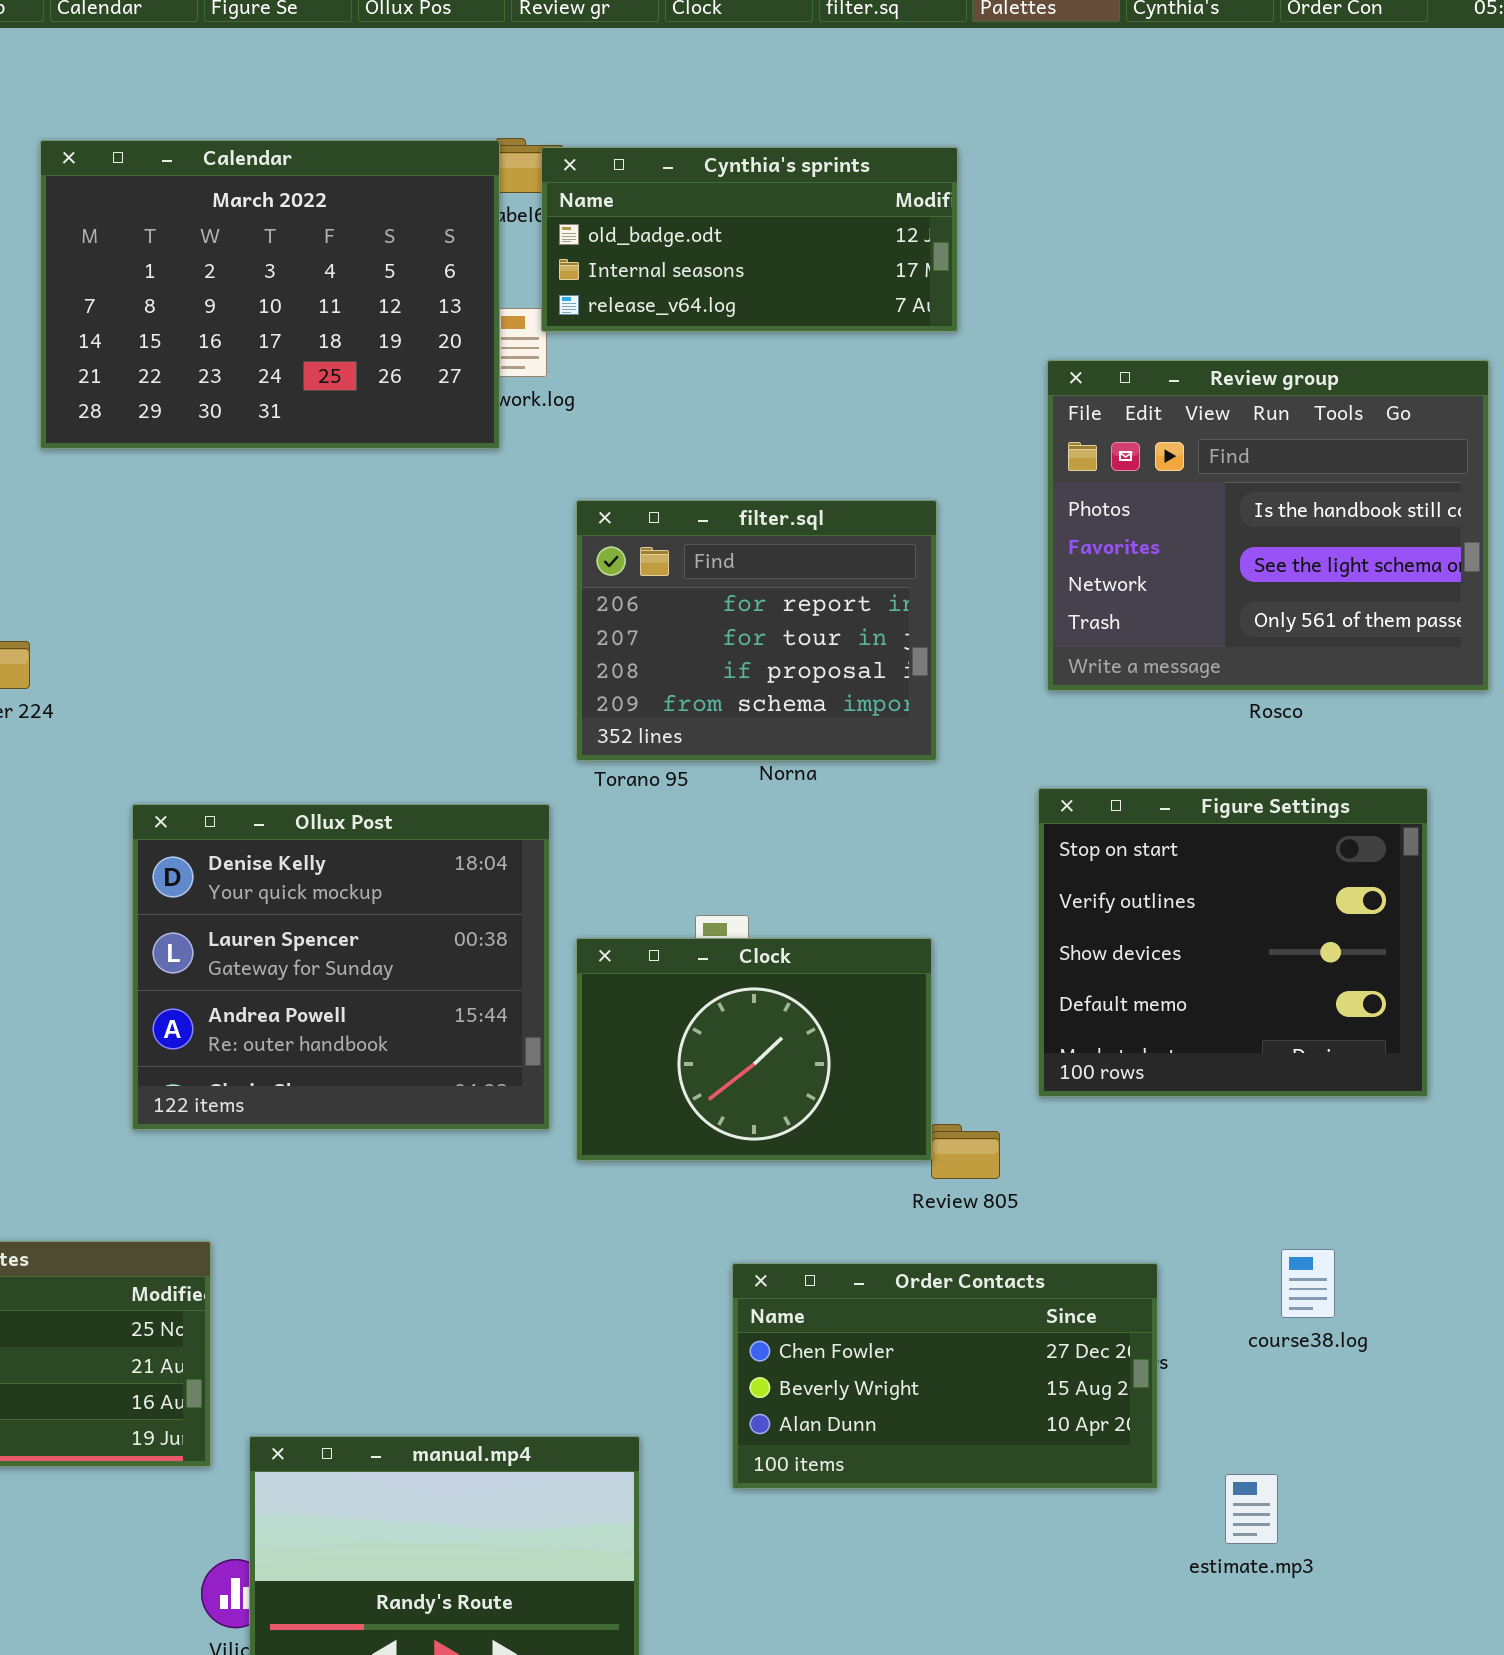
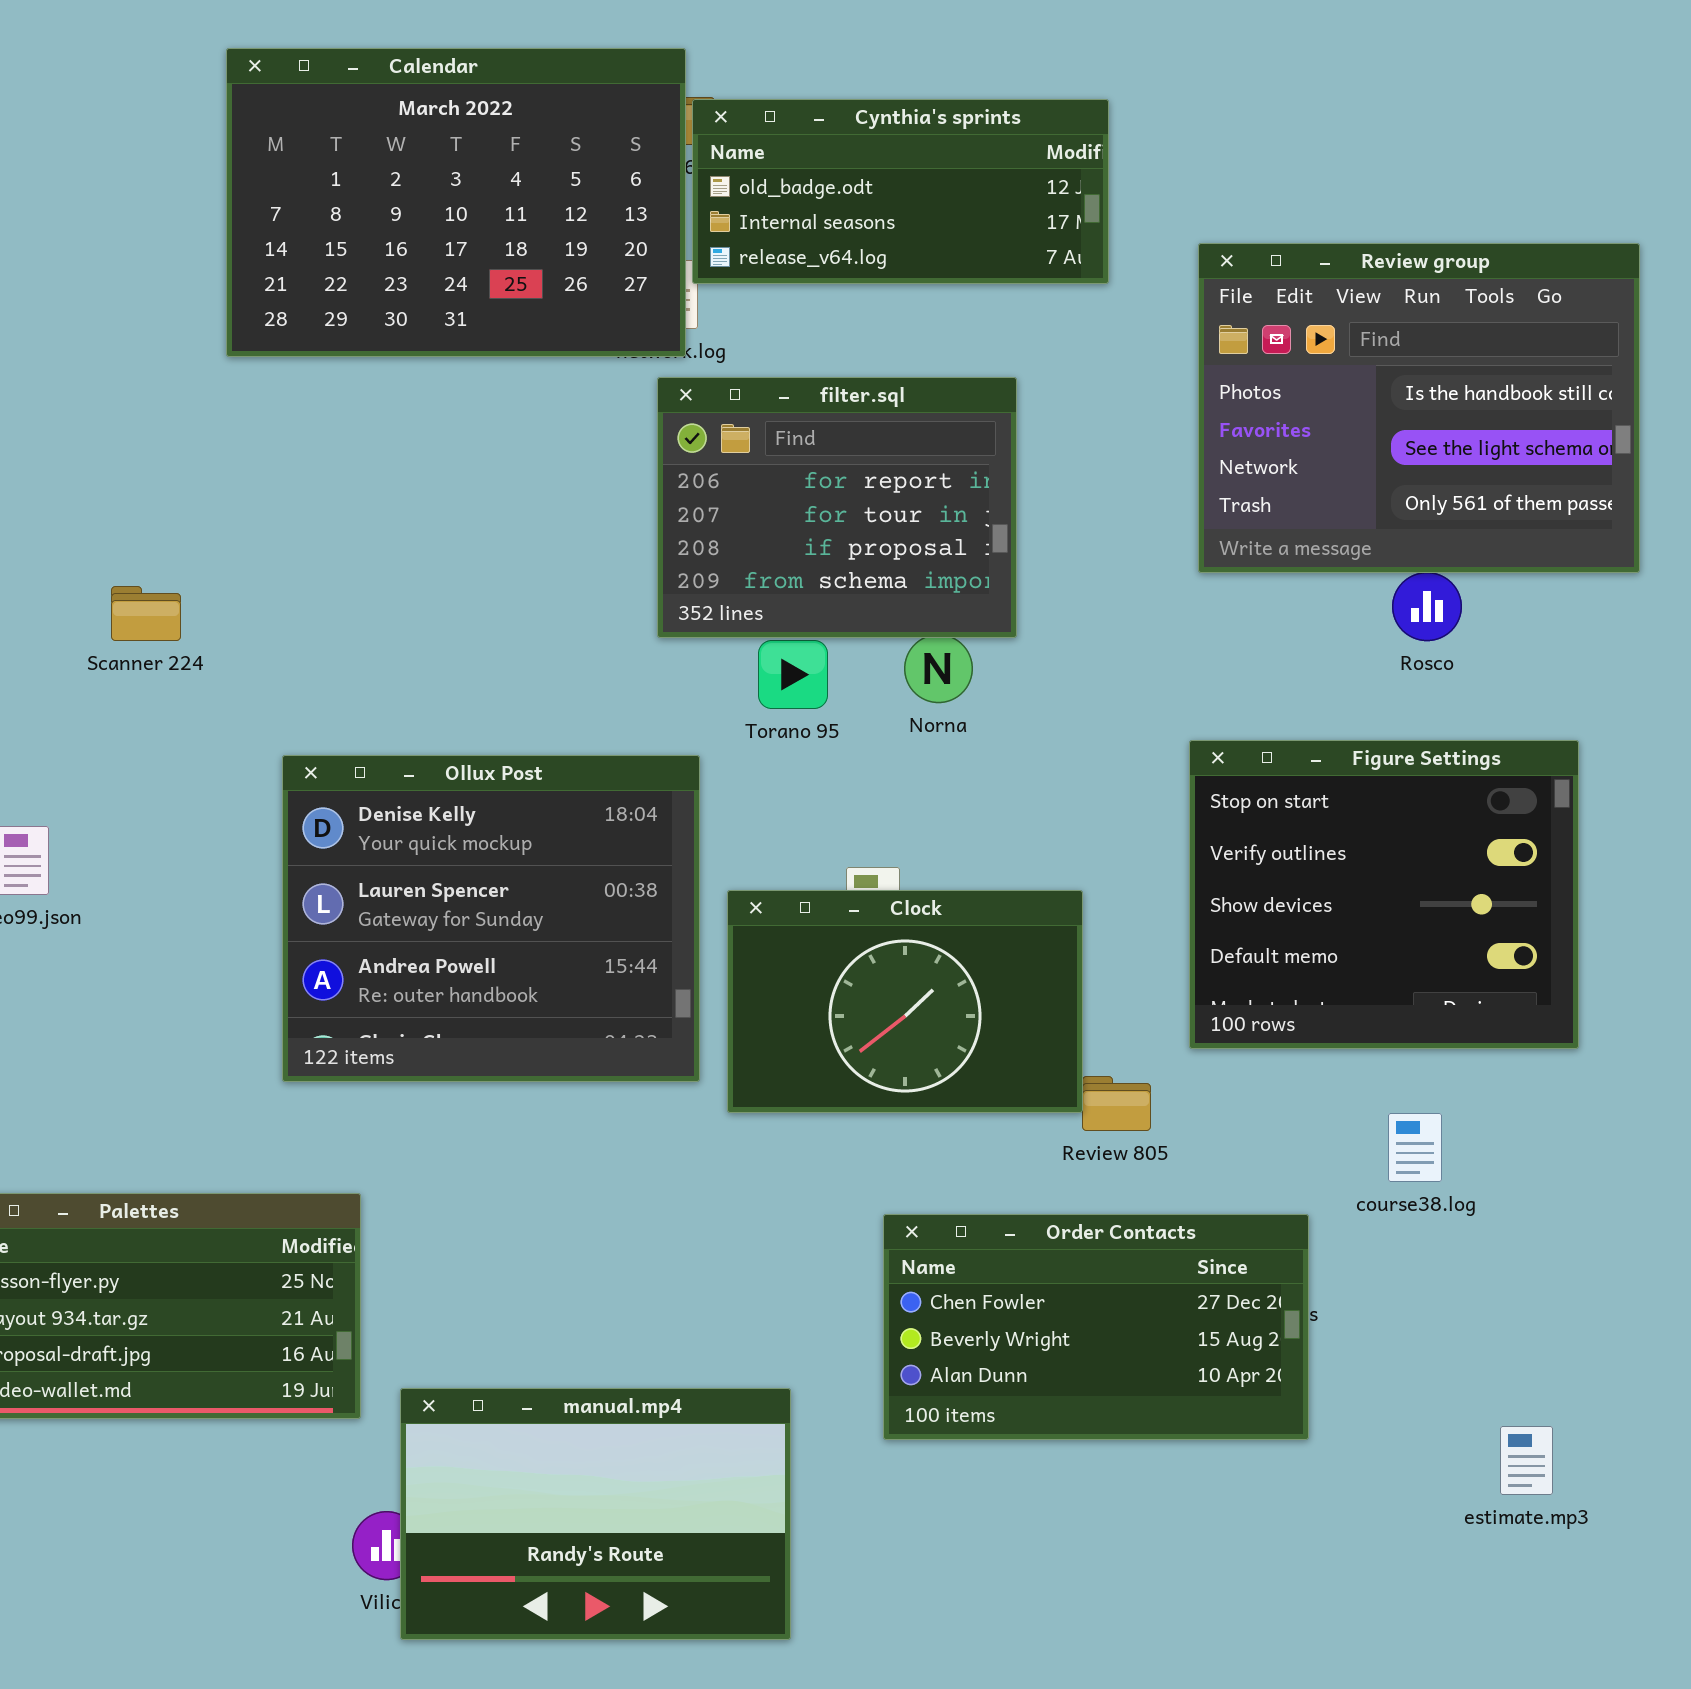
Calendar: [40,140,500,449] -> [226,48,686,357], moved
Review group: [1047,360,1489,691] -> [1198,243,1640,573], moved
filter.sql: [576,500,937,761] -> [657,377,1017,638], moved
course38.log: [1281,1249,1335,1318] -> [1388,1113,1442,1182], moved
estimate.mp3: [1225,1474,1278,1544] -> [1500,1426,1553,1495], moved

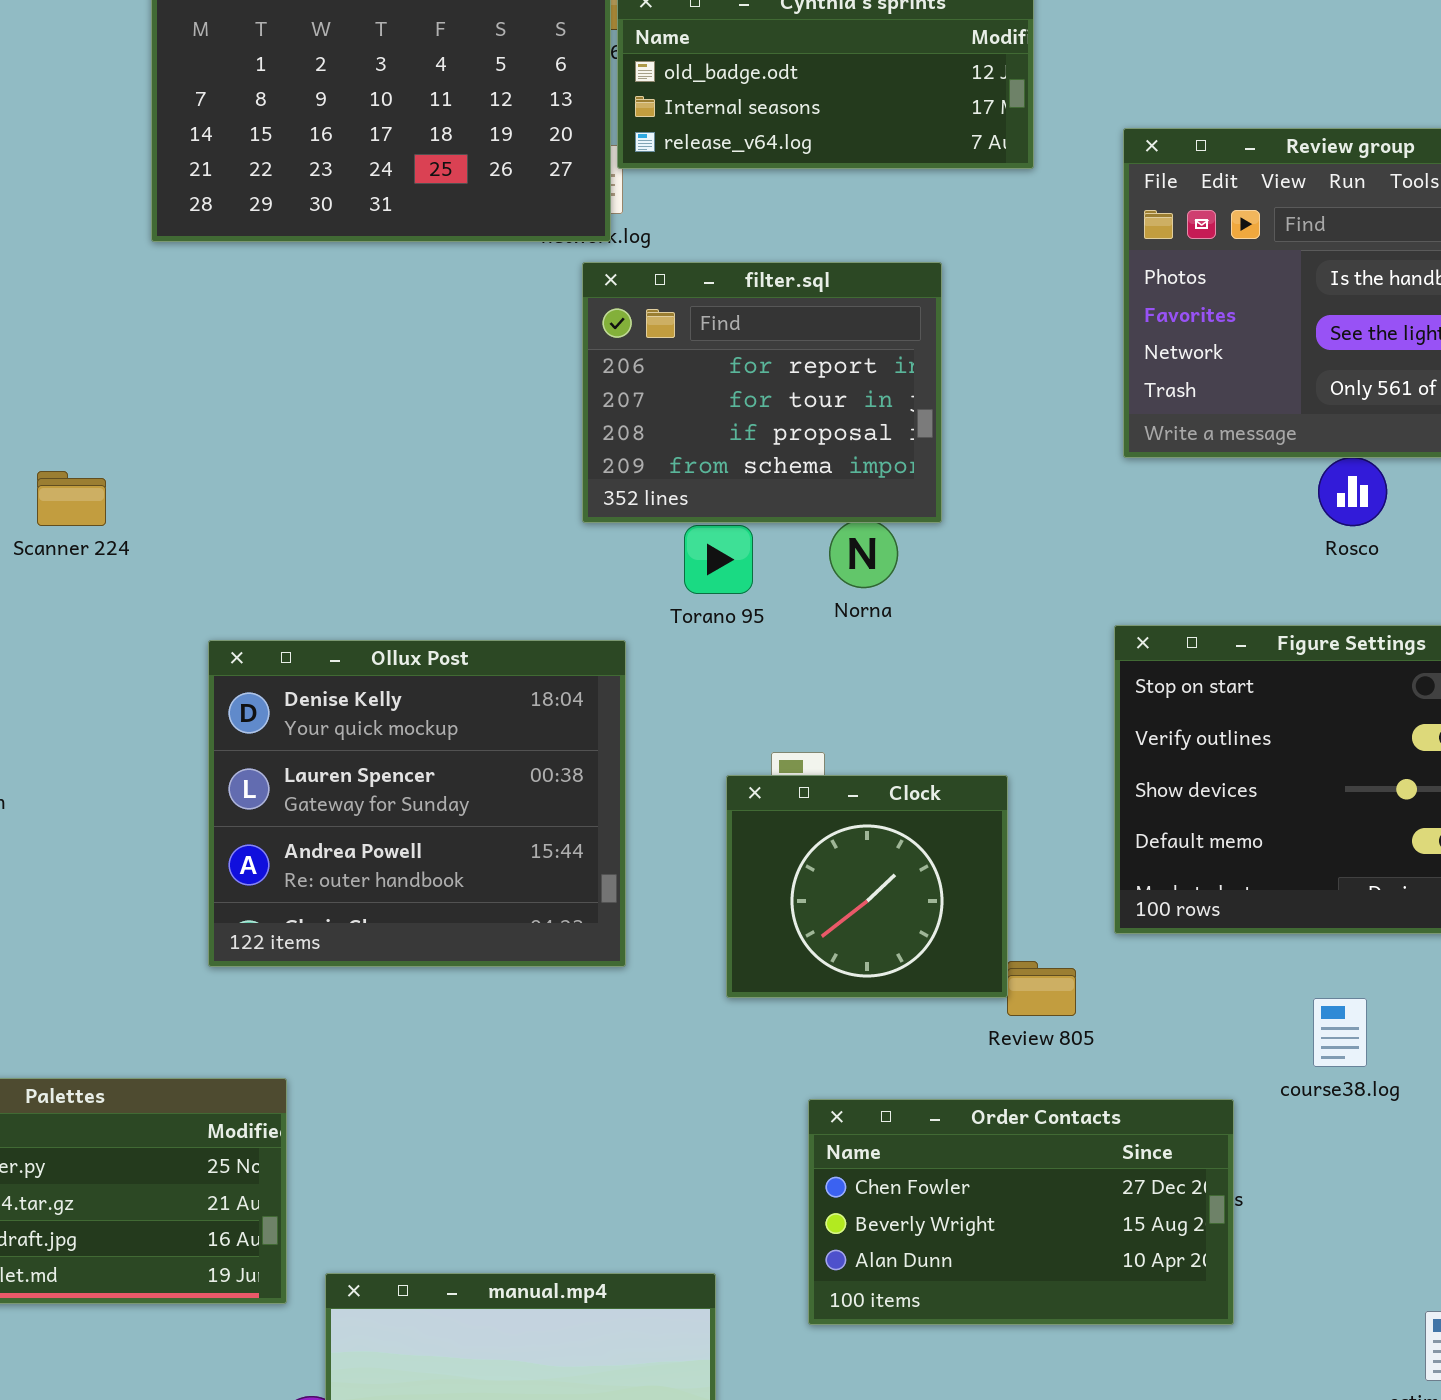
Clock: [727,890,1083,1113] -> [726,775,1008,998], resized

